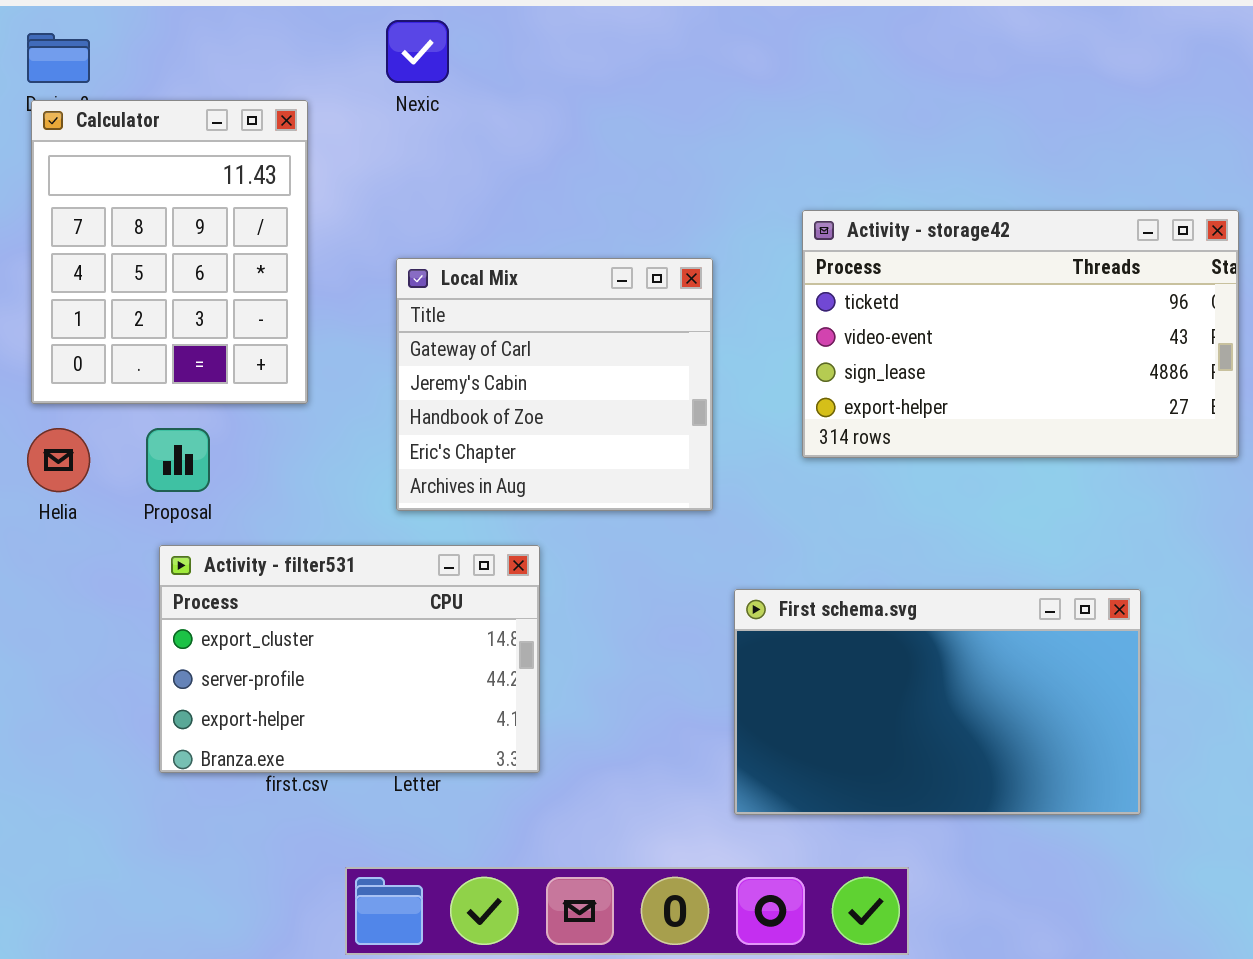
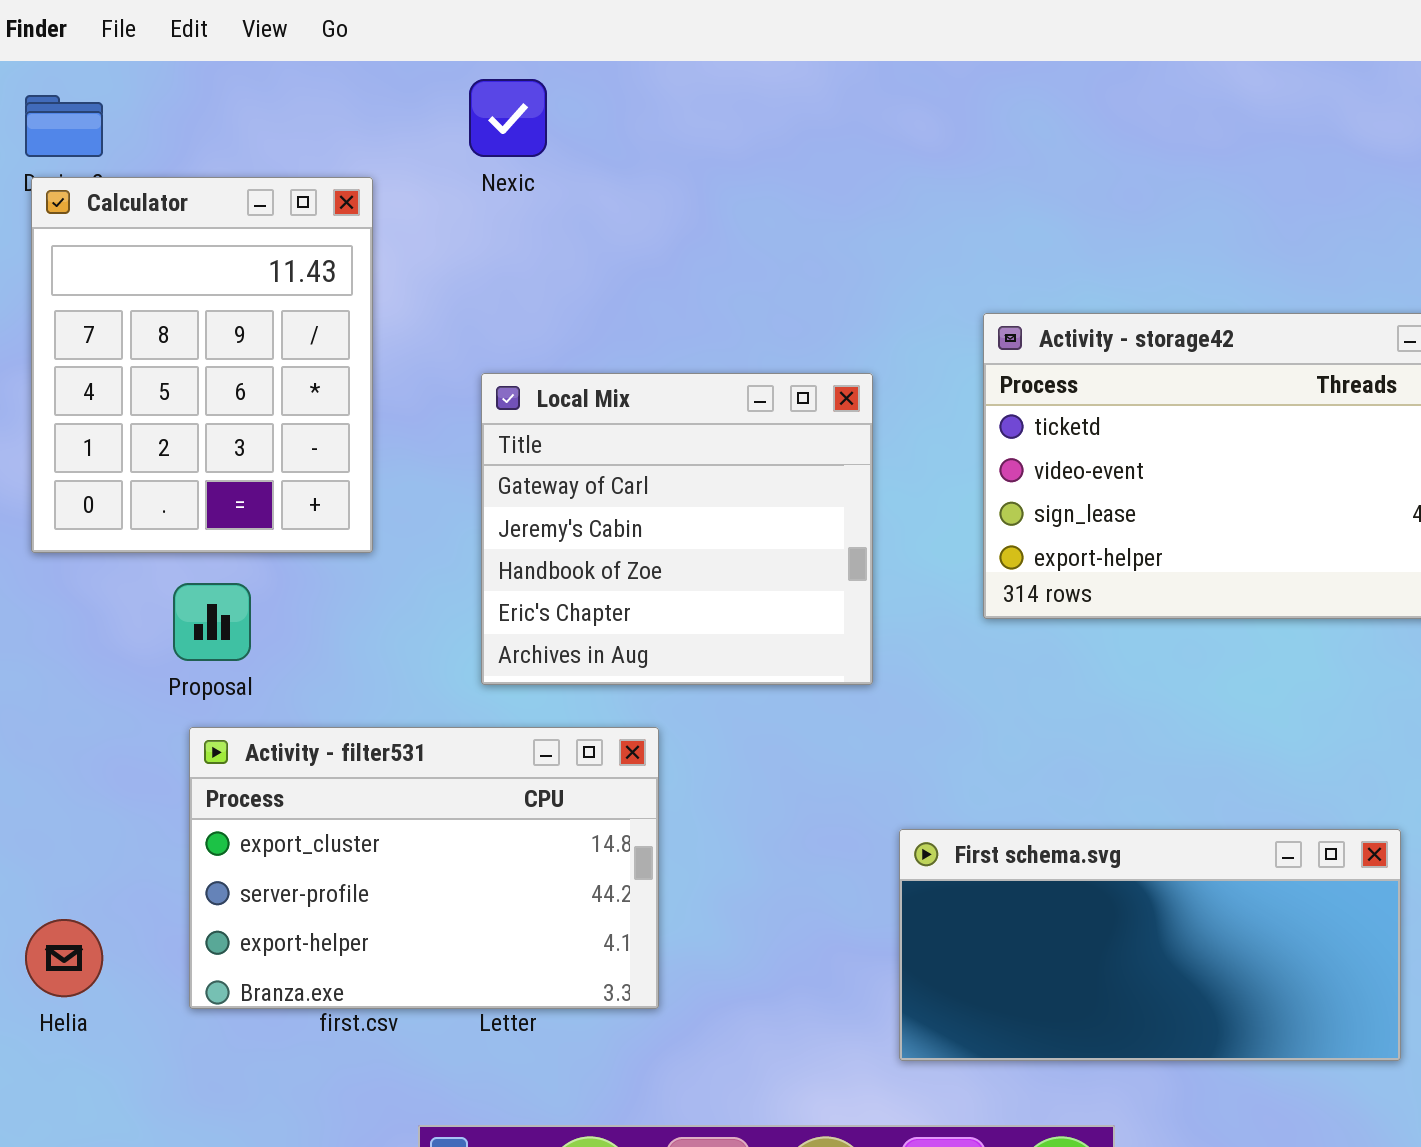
Helia: [27,428,90,492] -> [25,919,103,997], moved
First schema.svg: [734,589,1141,815] -> [899,829,1401,1061], resized

